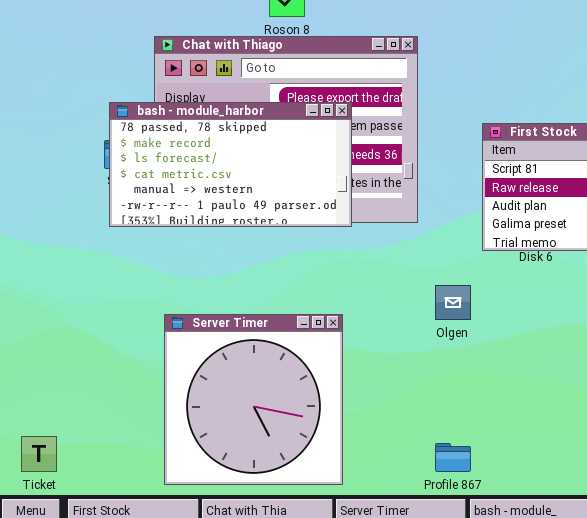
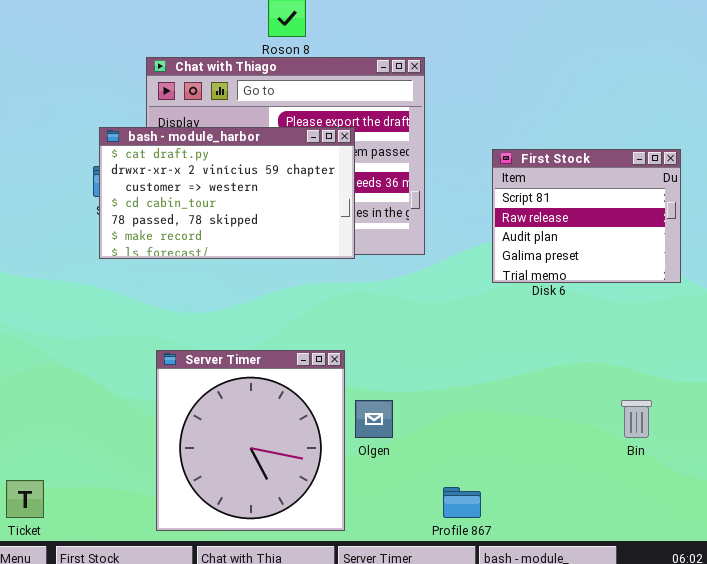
bash - module_harbor: [109,102,352,227] -> [99,127,355,259], scrolled up 4 rows
Olgen: [435,285,471,320] -> [355,400,393,438], moved

